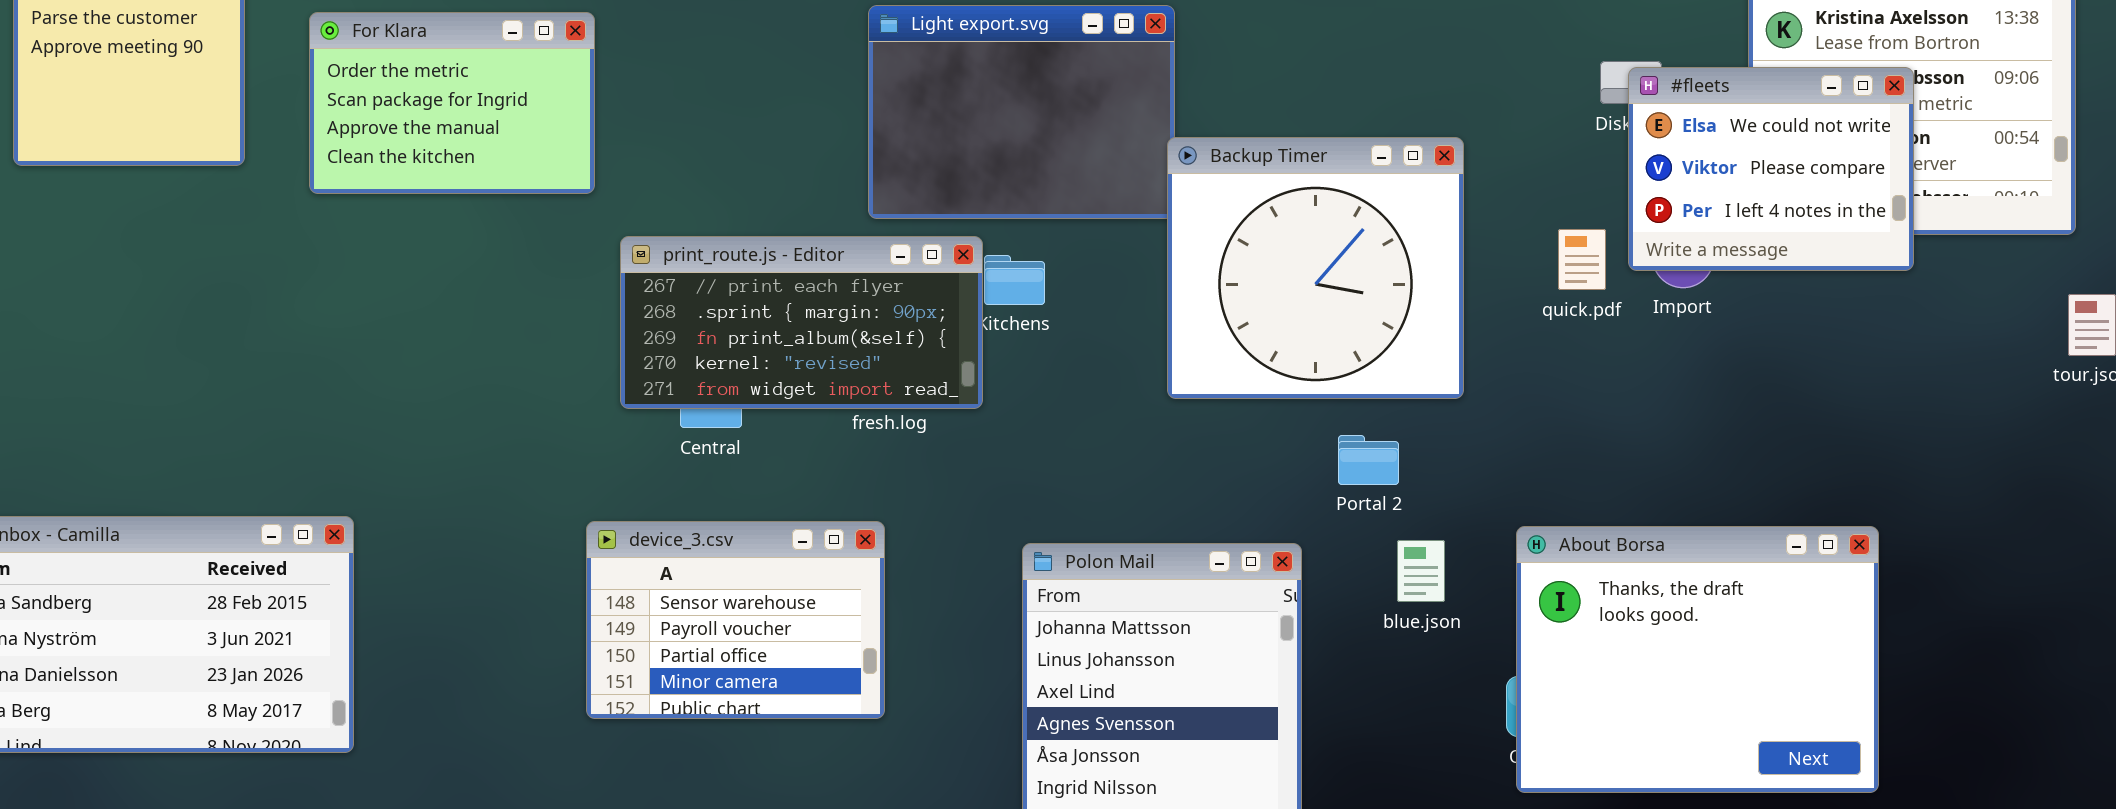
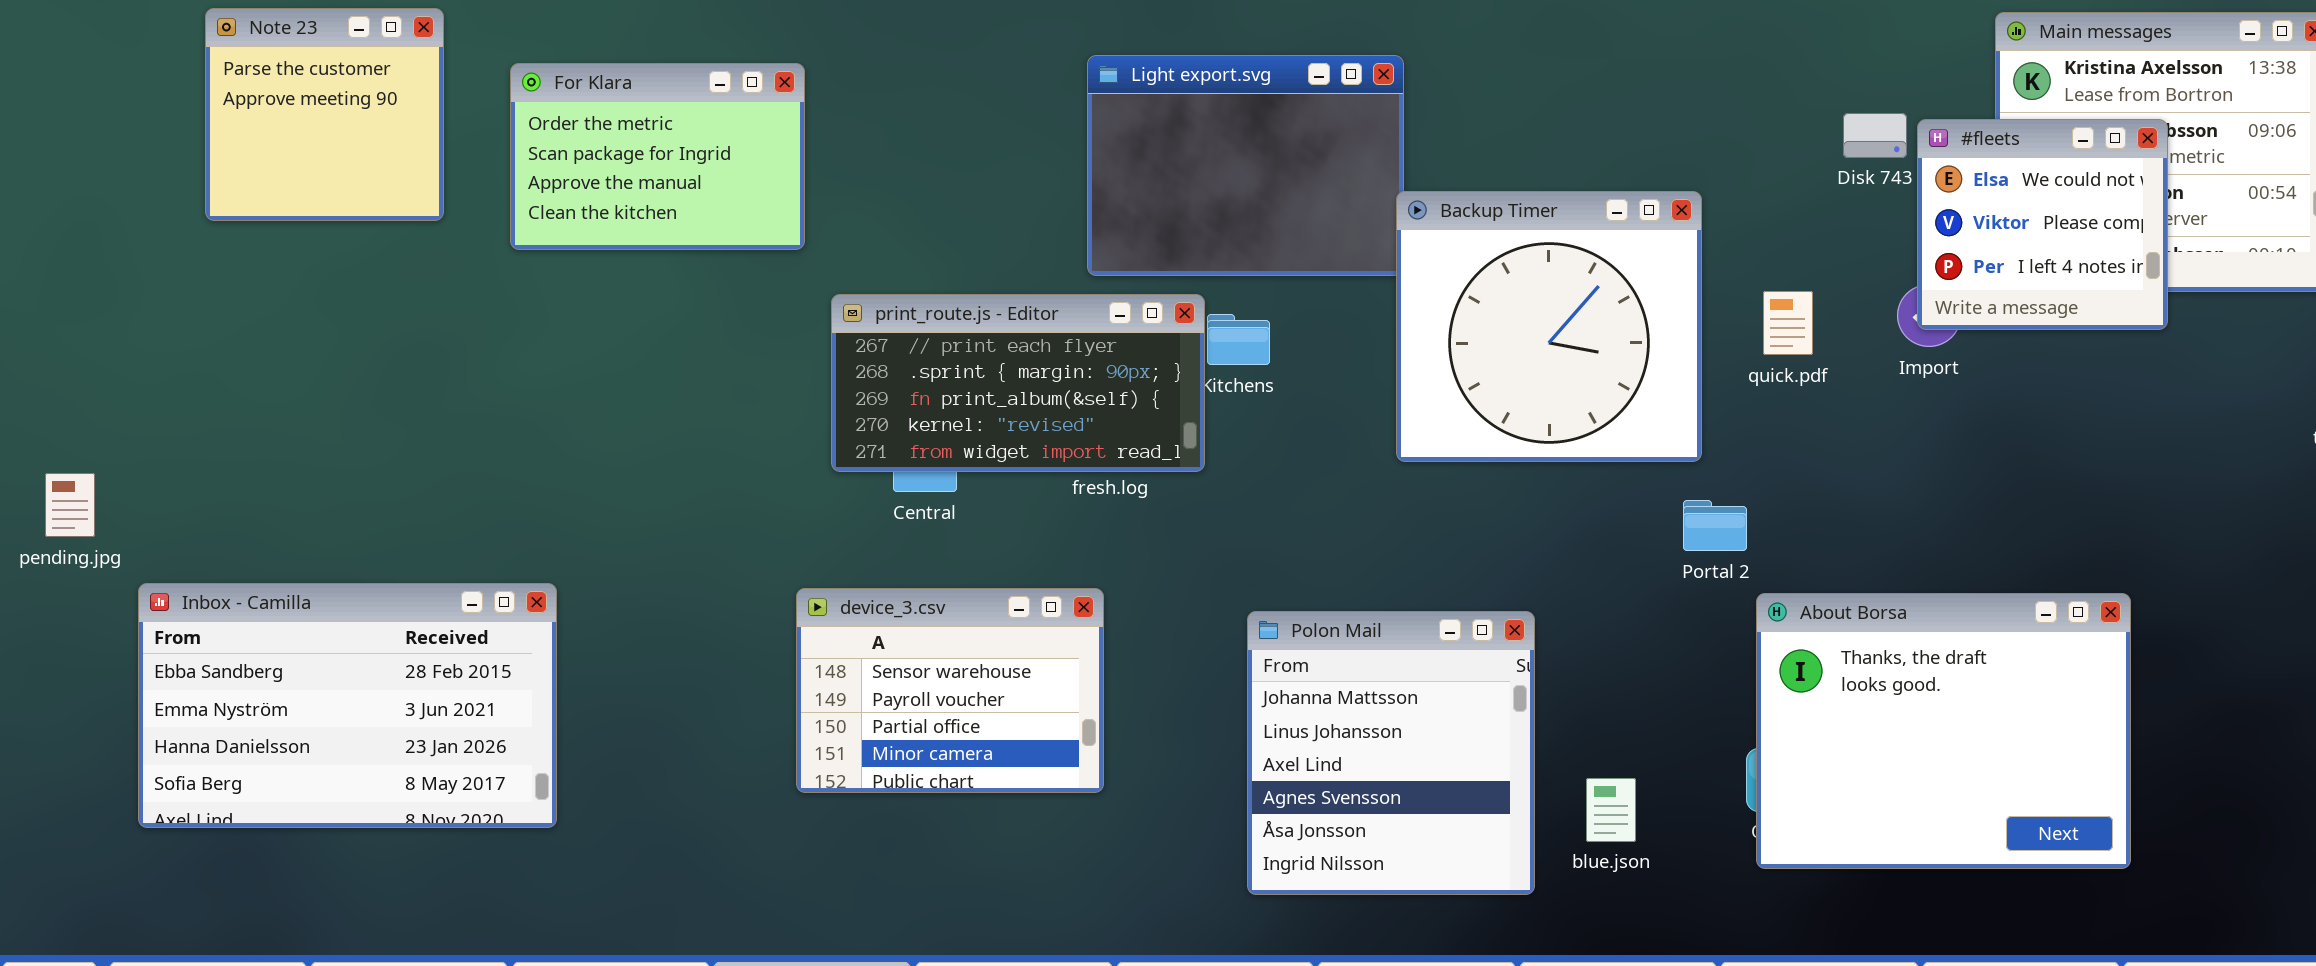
#fleets: [1628,67,1914,271] -> [1917,119,2168,330], resized
quick.pdf: [1558,229,1606,290] -> [1763,291,1813,355], moved
Portal 2: [1338,435,1399,485] -> [1683,500,1747,551], moved
blue.json: [1397,540,1445,602] -> [1586,778,1636,842], moved

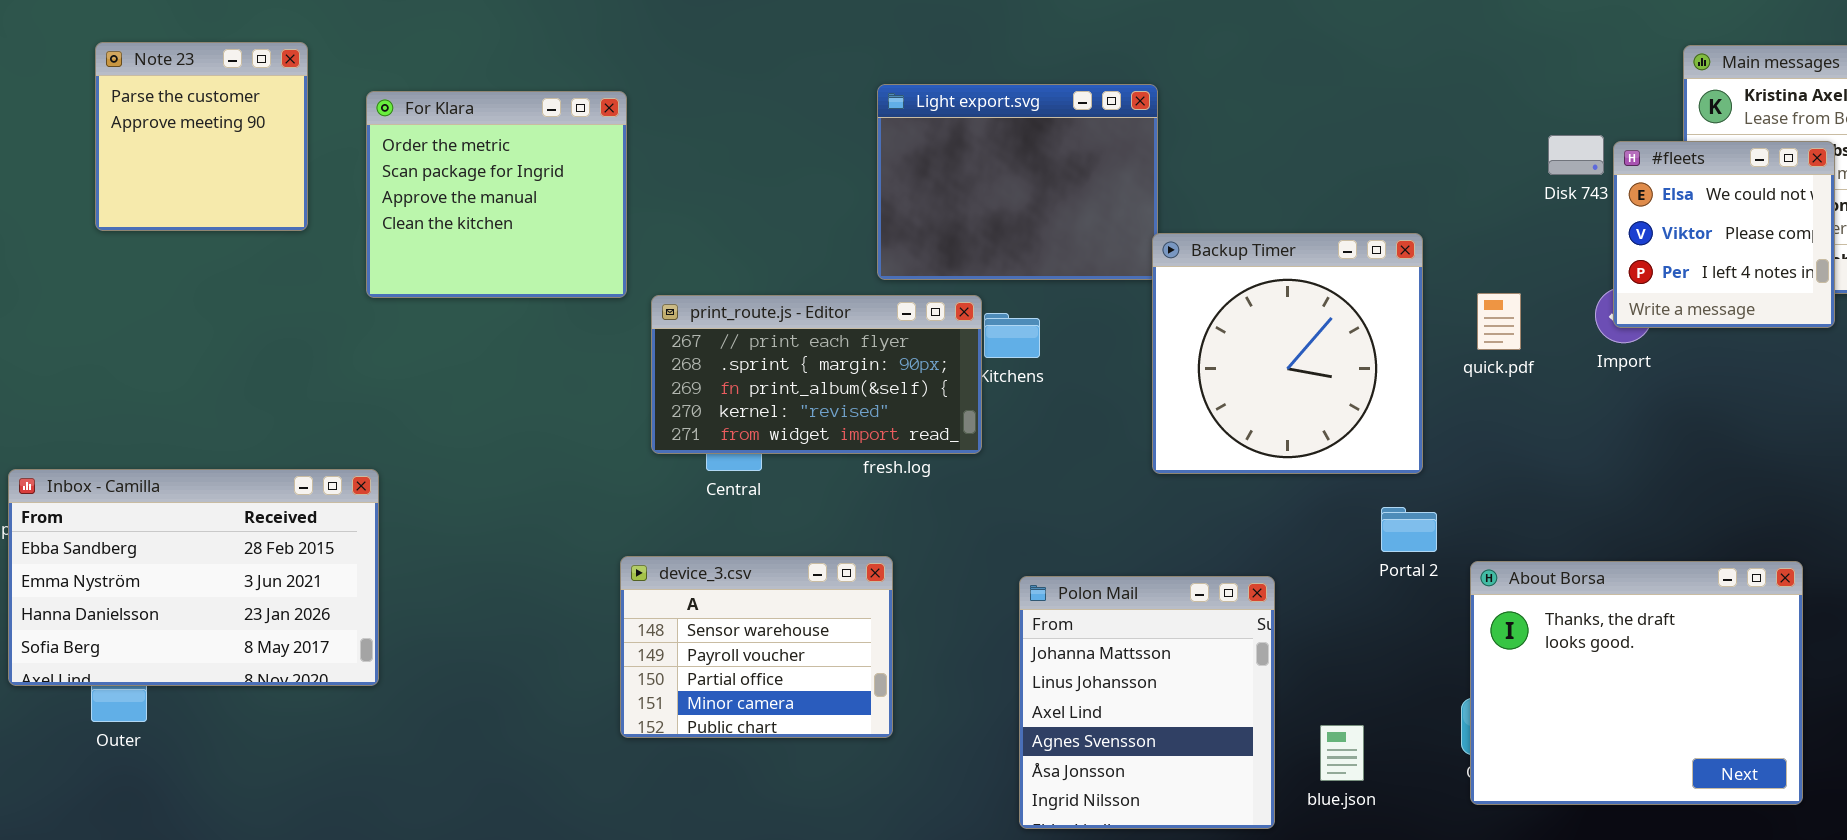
For Klara: [510,63,805,250] -> [366,91,627,298], resized
Backup Timer: [1396,191,1702,462] -> [1152,233,1423,474], moved
Portal 2: [1683,500,1747,551] -> [1381,507,1437,552], moved
Inbox - Camilla: [138,583,557,828] -> [8,469,379,686], moved

